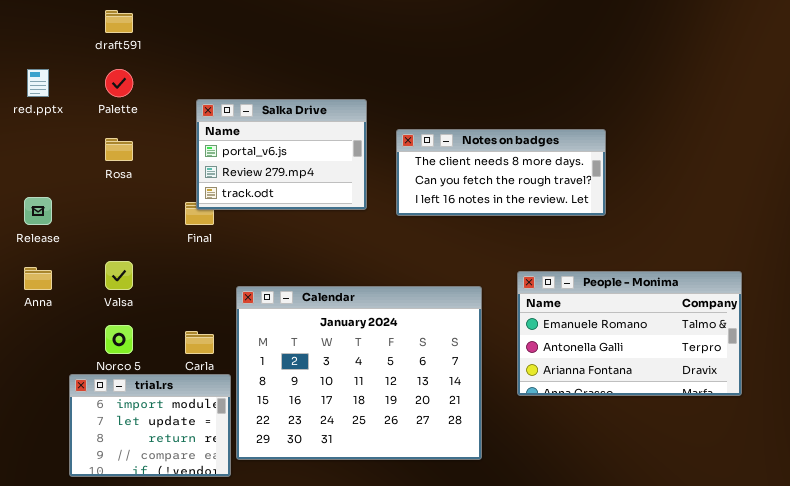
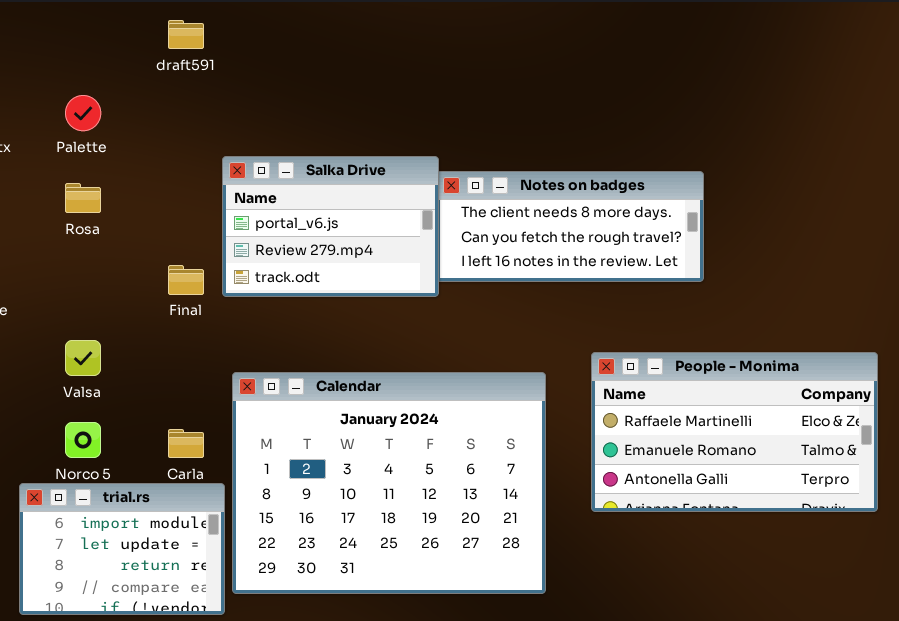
draft591: [105,10,133,33] -> [168,20,204,49], moved
Salka Drive: [196,99,367,210] -> [222,156,439,297], moved
People - Monima: [517,271,742,396] -> [591,352,878,512], scrolled up 1 row

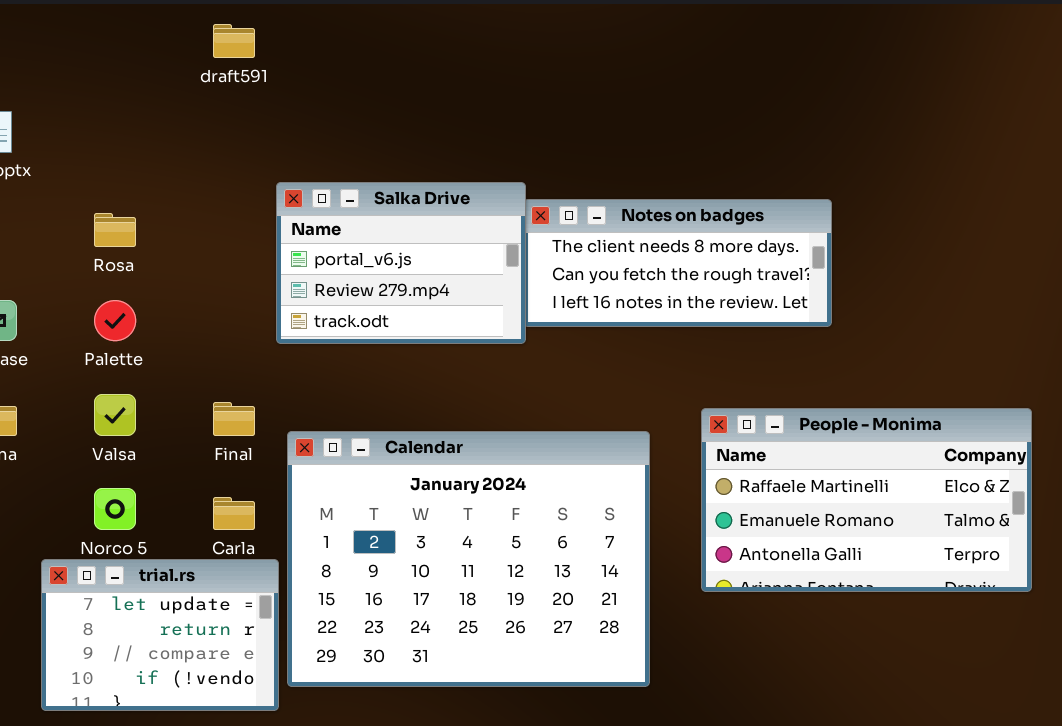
Palette: [65,95,101,131] -> [94,300,136,341], moved
Final: [168,265,204,295] -> [213,402,255,436], moved
trial.rs: [19,483,225,615] -> [41,559,279,711], scrolled down 1 row

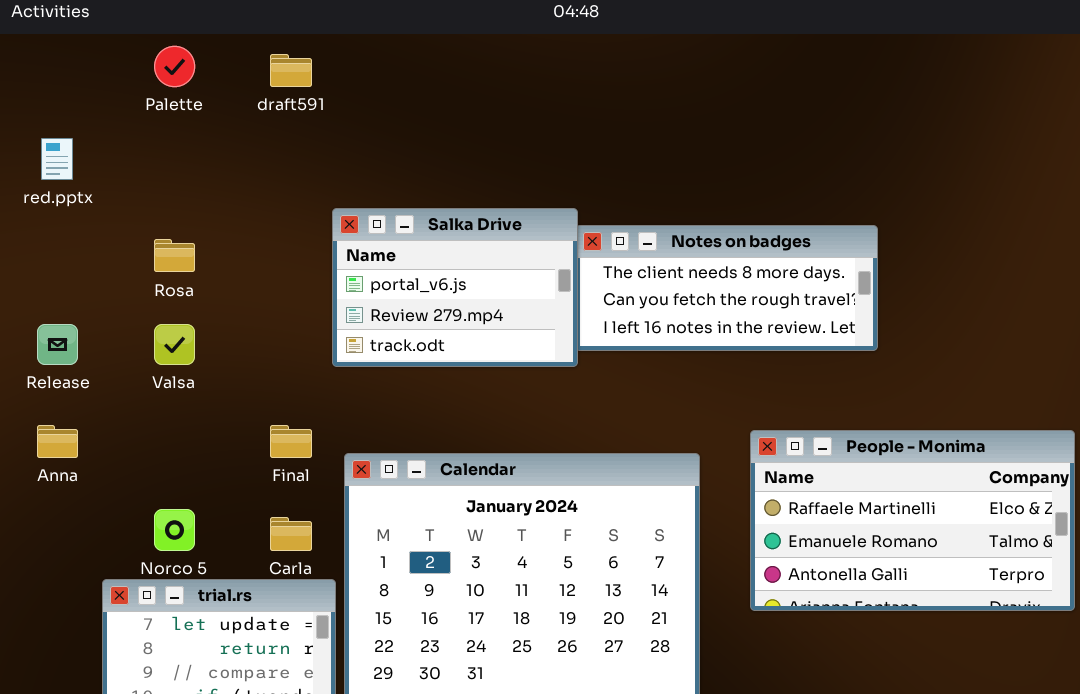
Palette: [94,300,136,341] -> [154,46,195,87], moved
Valsa: [94,394,136,436] -> [154,324,195,365], moved

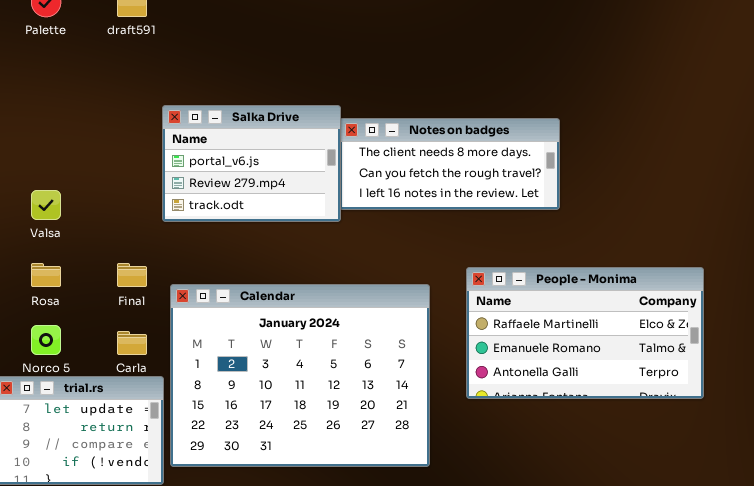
Rosa: [154,239,195,272] -> [31,263,61,287], moved

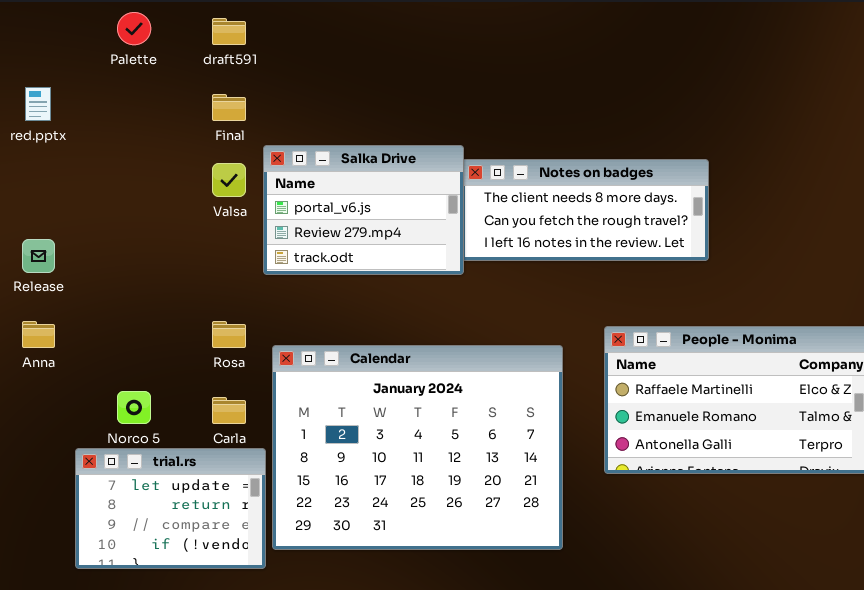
Valsa: [31,190,61,220] -> [212,163,246,197], moved
Rosa: [31,263,61,287] -> [212,321,246,348], moved
Final: [117,263,147,287] -> [212,94,246,121], moved

